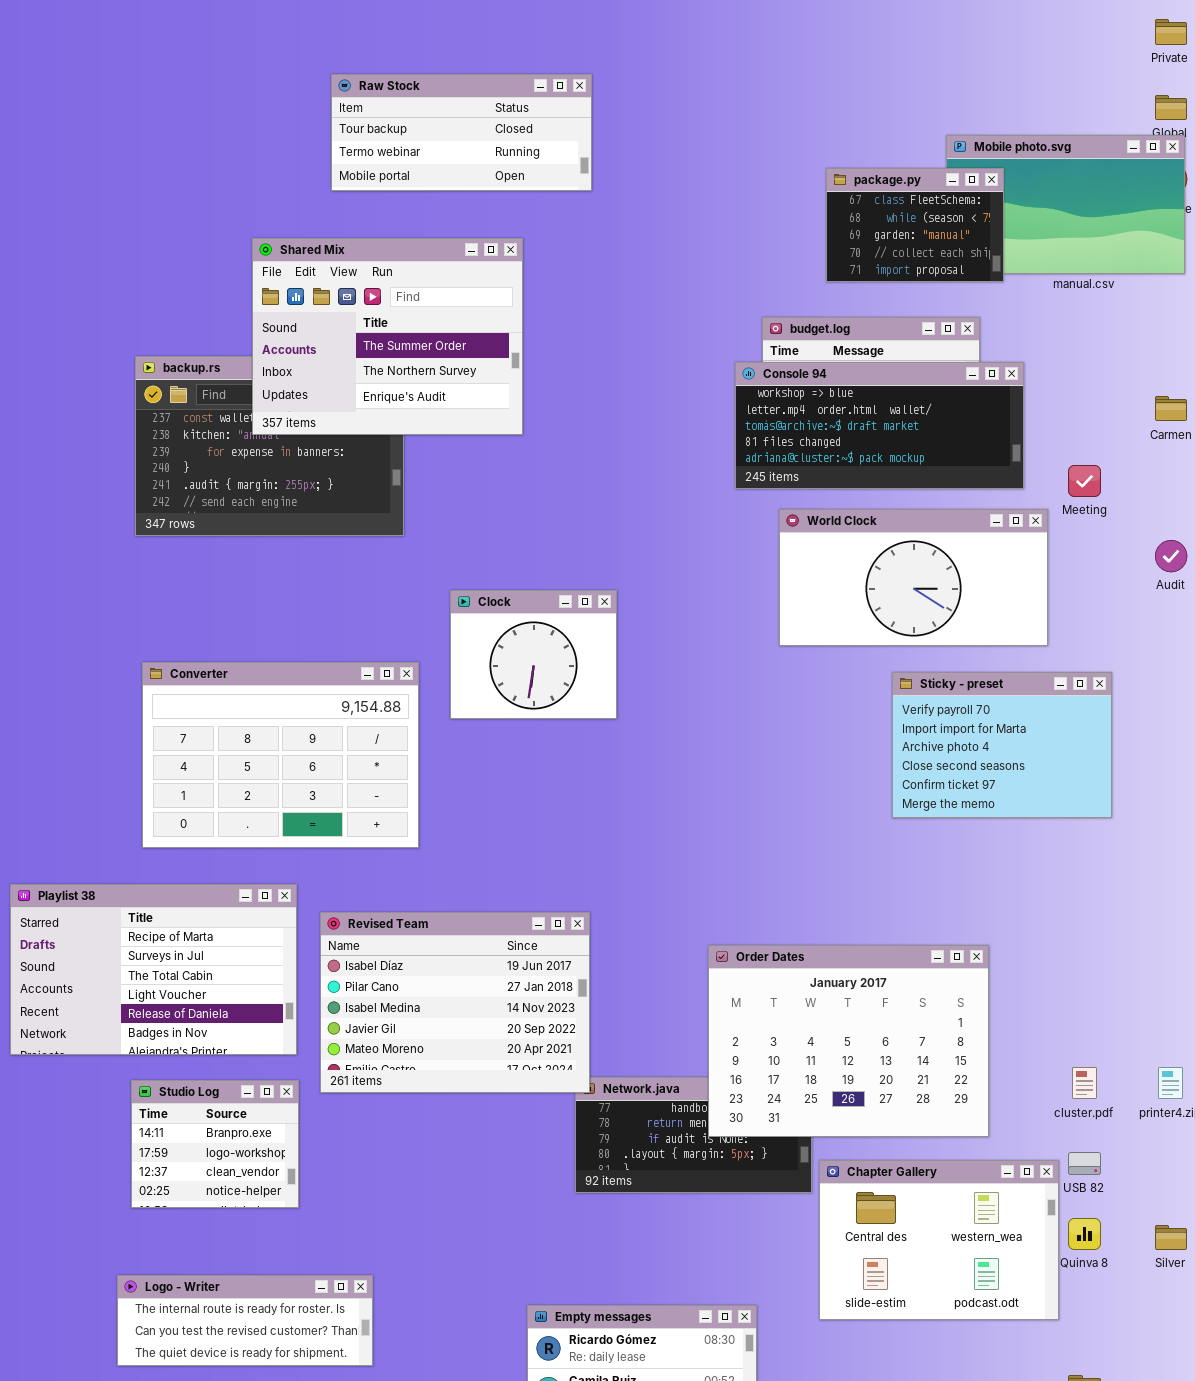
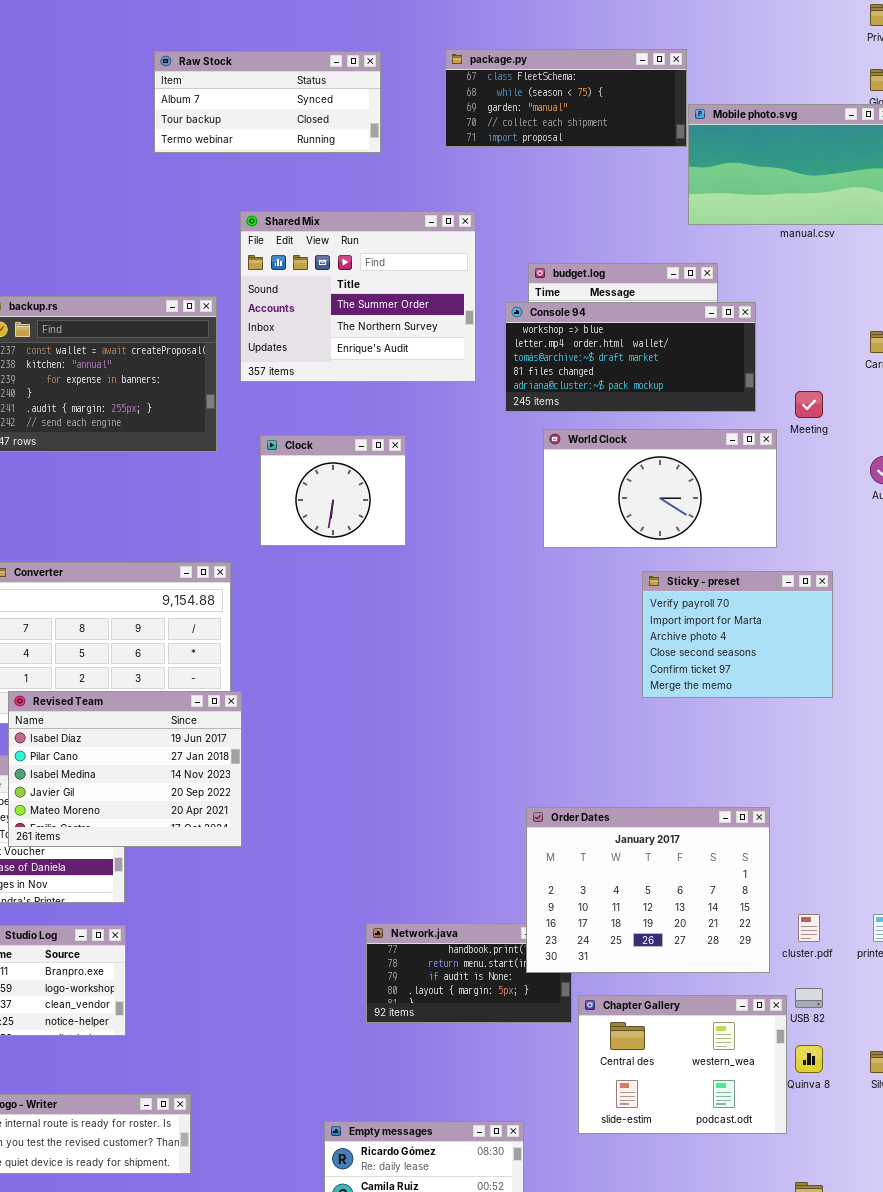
Raw Stock: [331,74,592,191] -> [154,51,381,153], scrolled up 1 row
package.py: [826,168,1004,282] -> [445,49,687,147], moved, resized
Shared Mix: [252,238,523,435] -> [240,211,476,382], moved
Clock: [450,590,617,719] -> [260,435,406,546], moved
Revised Team: [320,912,590,1093] -> [8,691,242,847], moved
Order Dates: [708,945,989,1137] -> [526,807,770,973], moved

